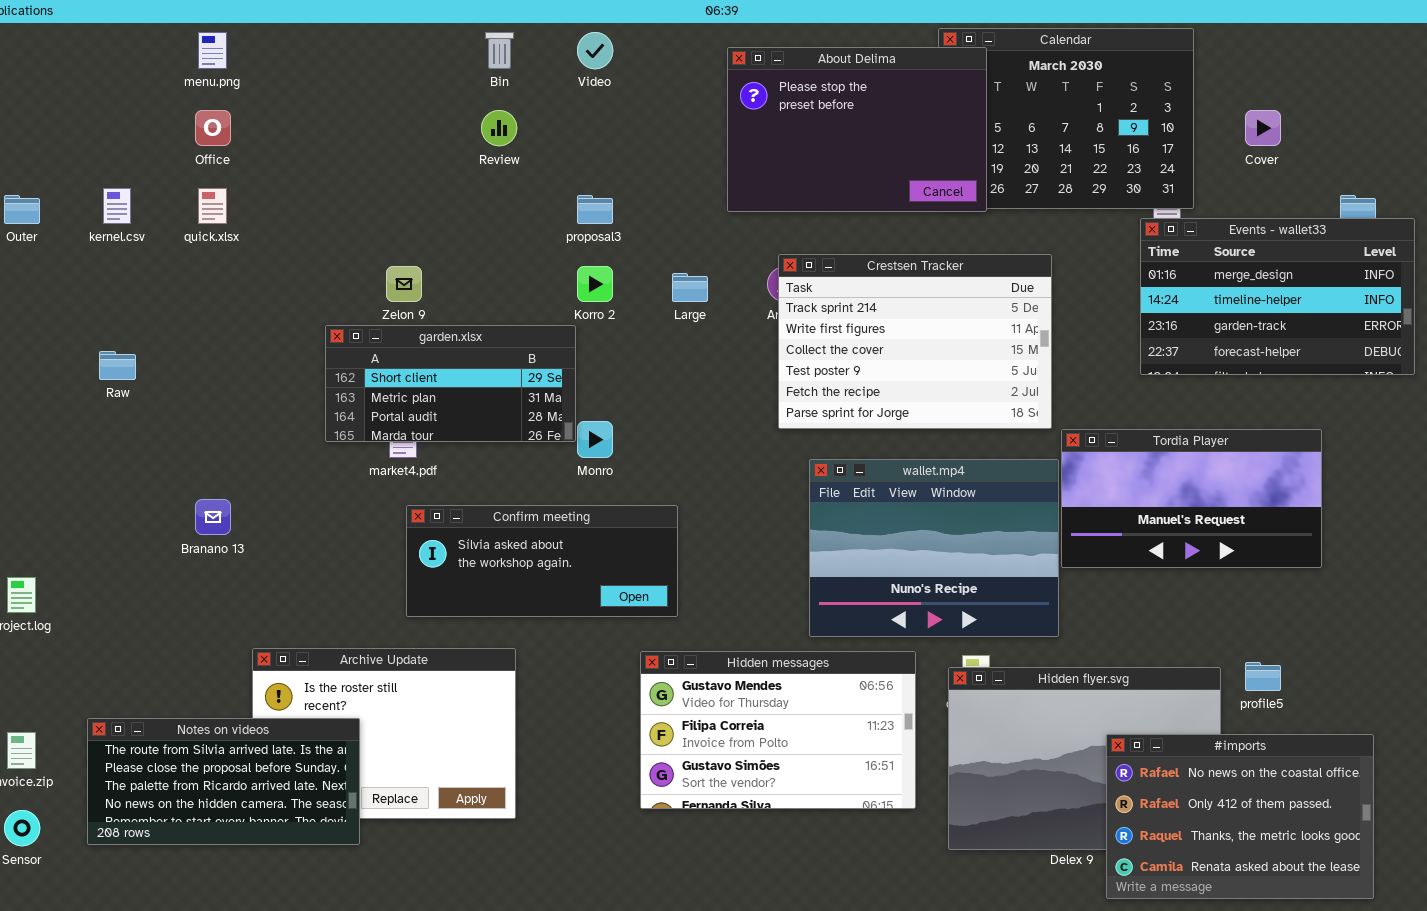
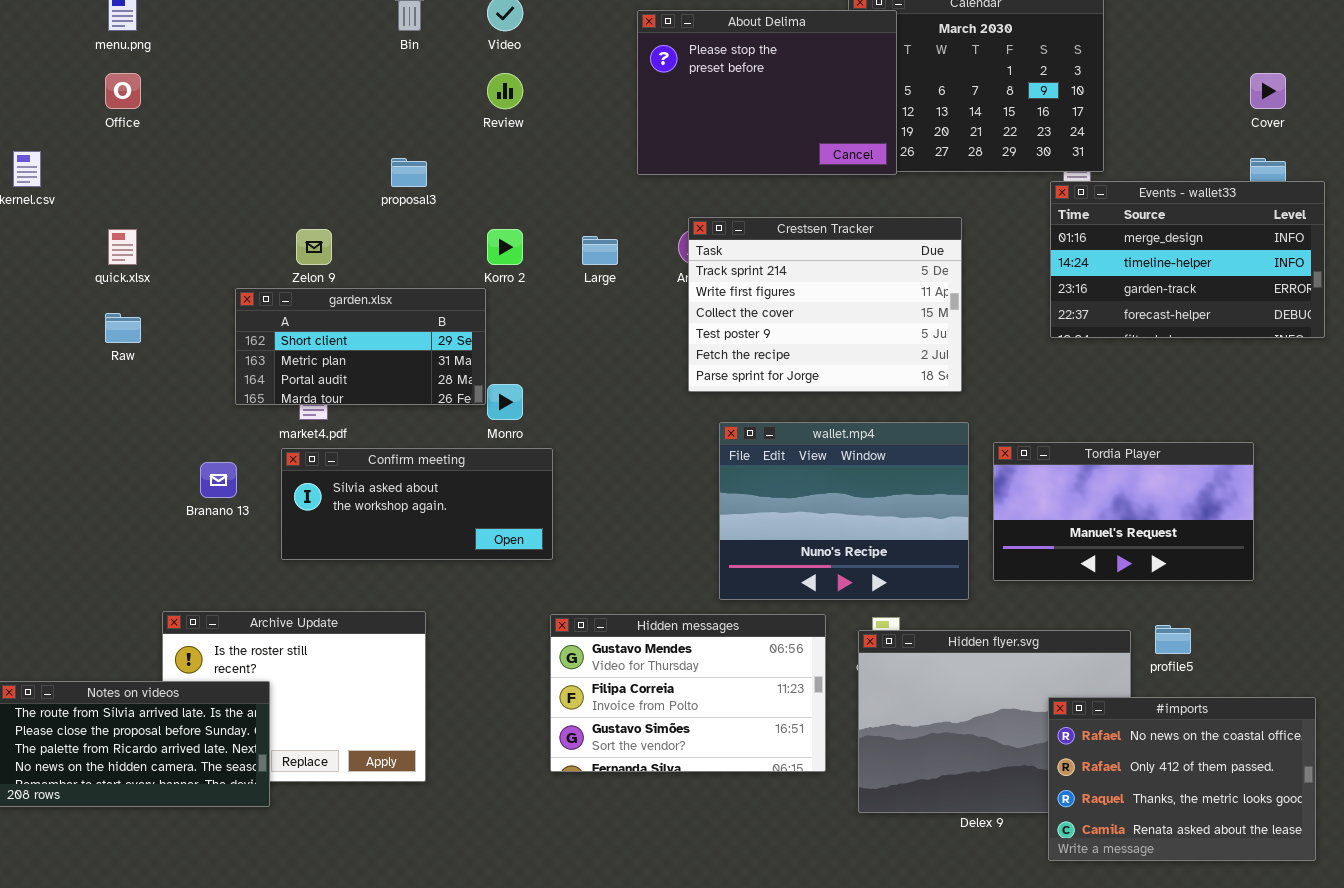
Review: [481,110,517,146] -> [487,73,523,109], moved
Cover: [1245,110,1281,146] -> [1250,73,1286,109], moved
quick.xlsx: [198,188,227,224] -> [108,229,137,265], moved
proposal3: [577,195,613,224] -> [391,158,427,187], moved
Raw: [99,351,136,380] -> [105,313,141,343], moved
Tordia Player: [1061,429,1322,568] -> [993,442,1254,581], moved
Branano 13: [195,499,231,535] -> [200,462,237,498], moved
Confirm meeting: [406,505,678,617] -> [281,448,553,560], moved
#imports: [1106,734,1374,899] -> [1048,697,1316,861], moved

